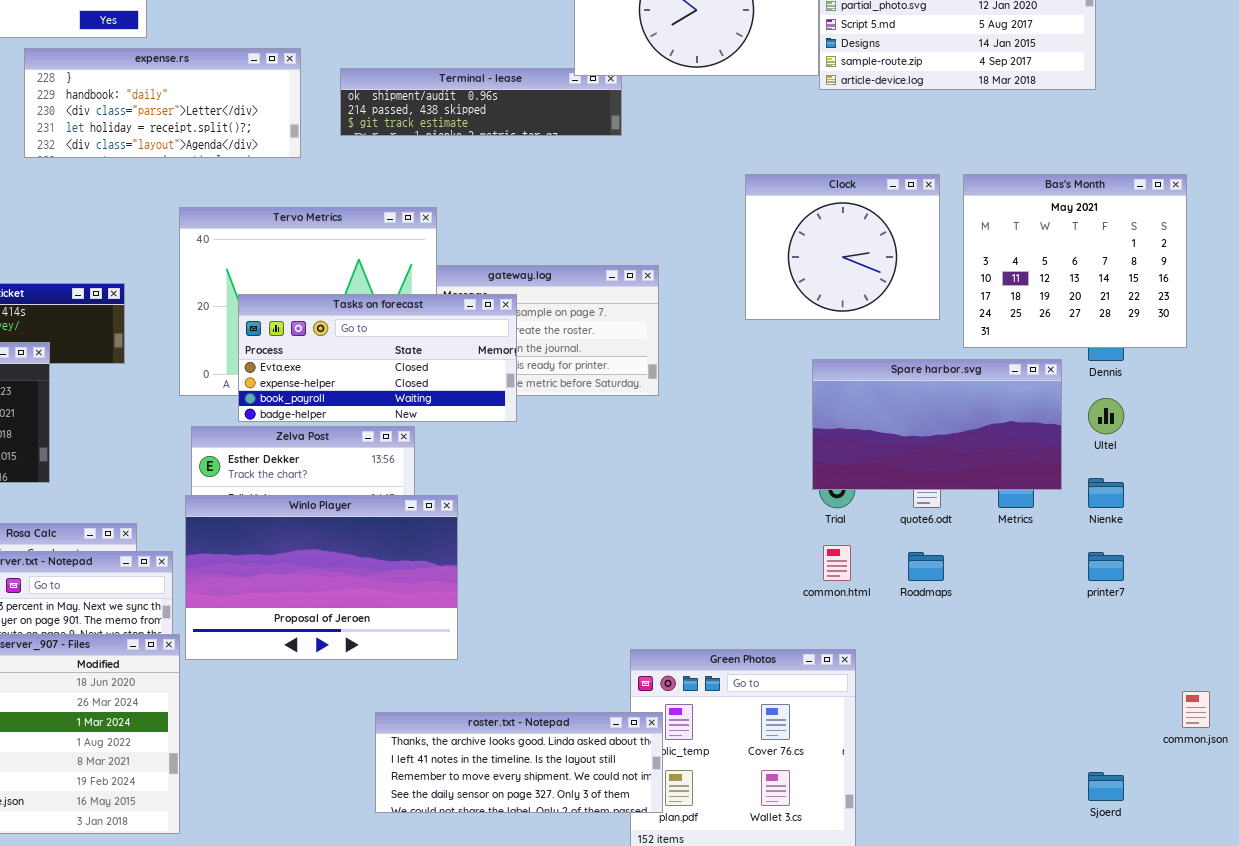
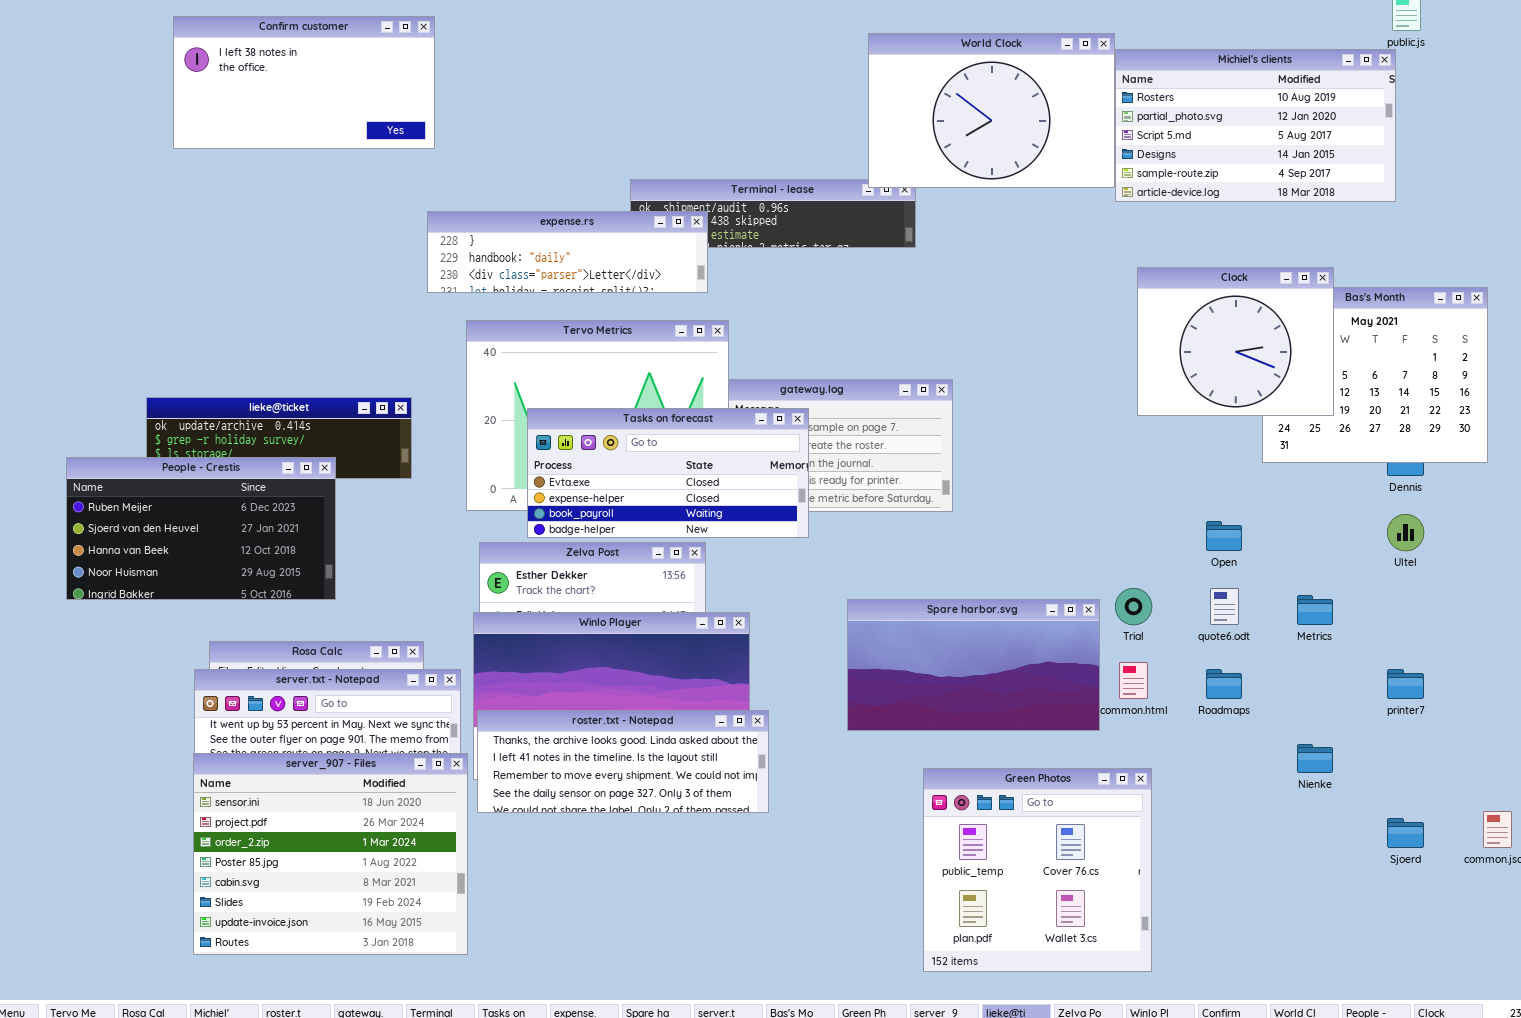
expense.rs: [24,48,301,158] -> [427,211,708,293], moved, resized
Clock: [745,174,940,320] -> [1137,267,1334,416], moved
Spare harbor.svg: [812,359,1062,490] -> [847,599,1100,731], moved
Nienke: [1088,478,1124,508] -> [1297,744,1333,773], moved
roster.txt - Notepad: [375,712,663,813] -> [477,710,769,813], moved
Sjoerd: [1088,772,1124,801] -> [1387,818,1424,848], moved

